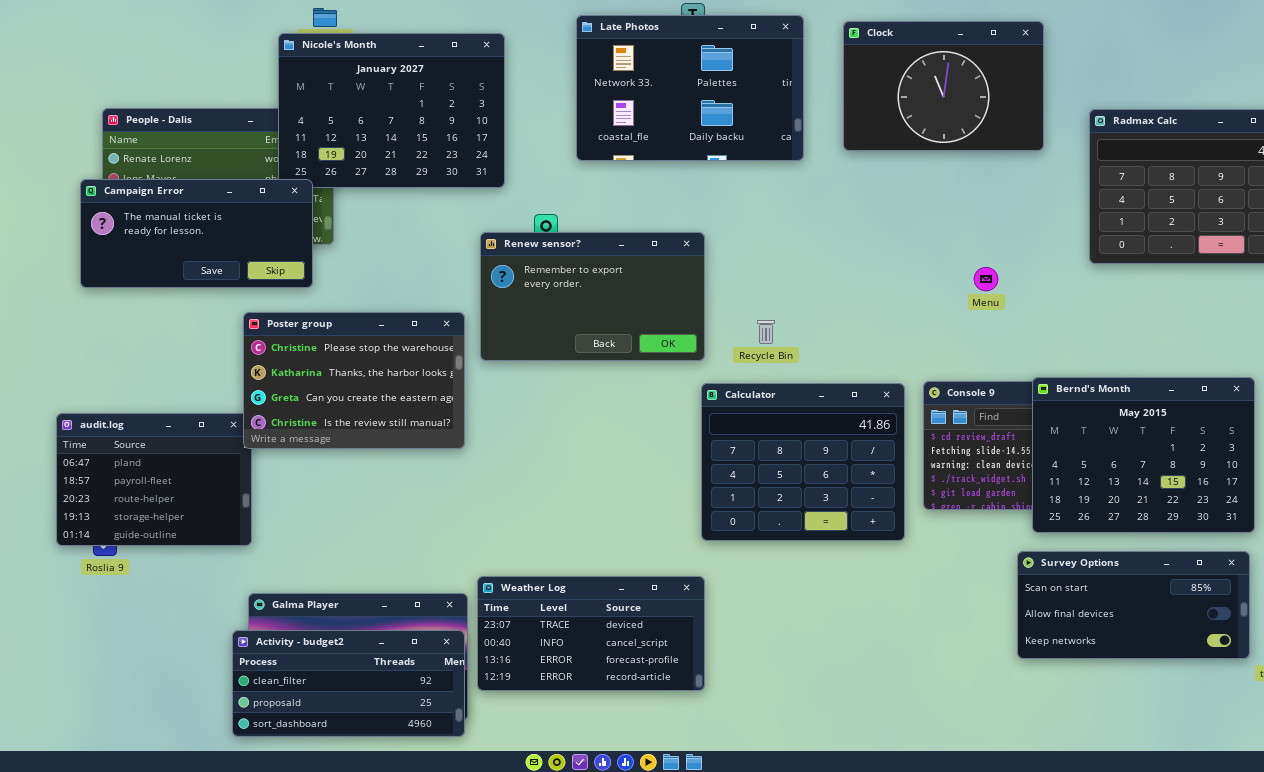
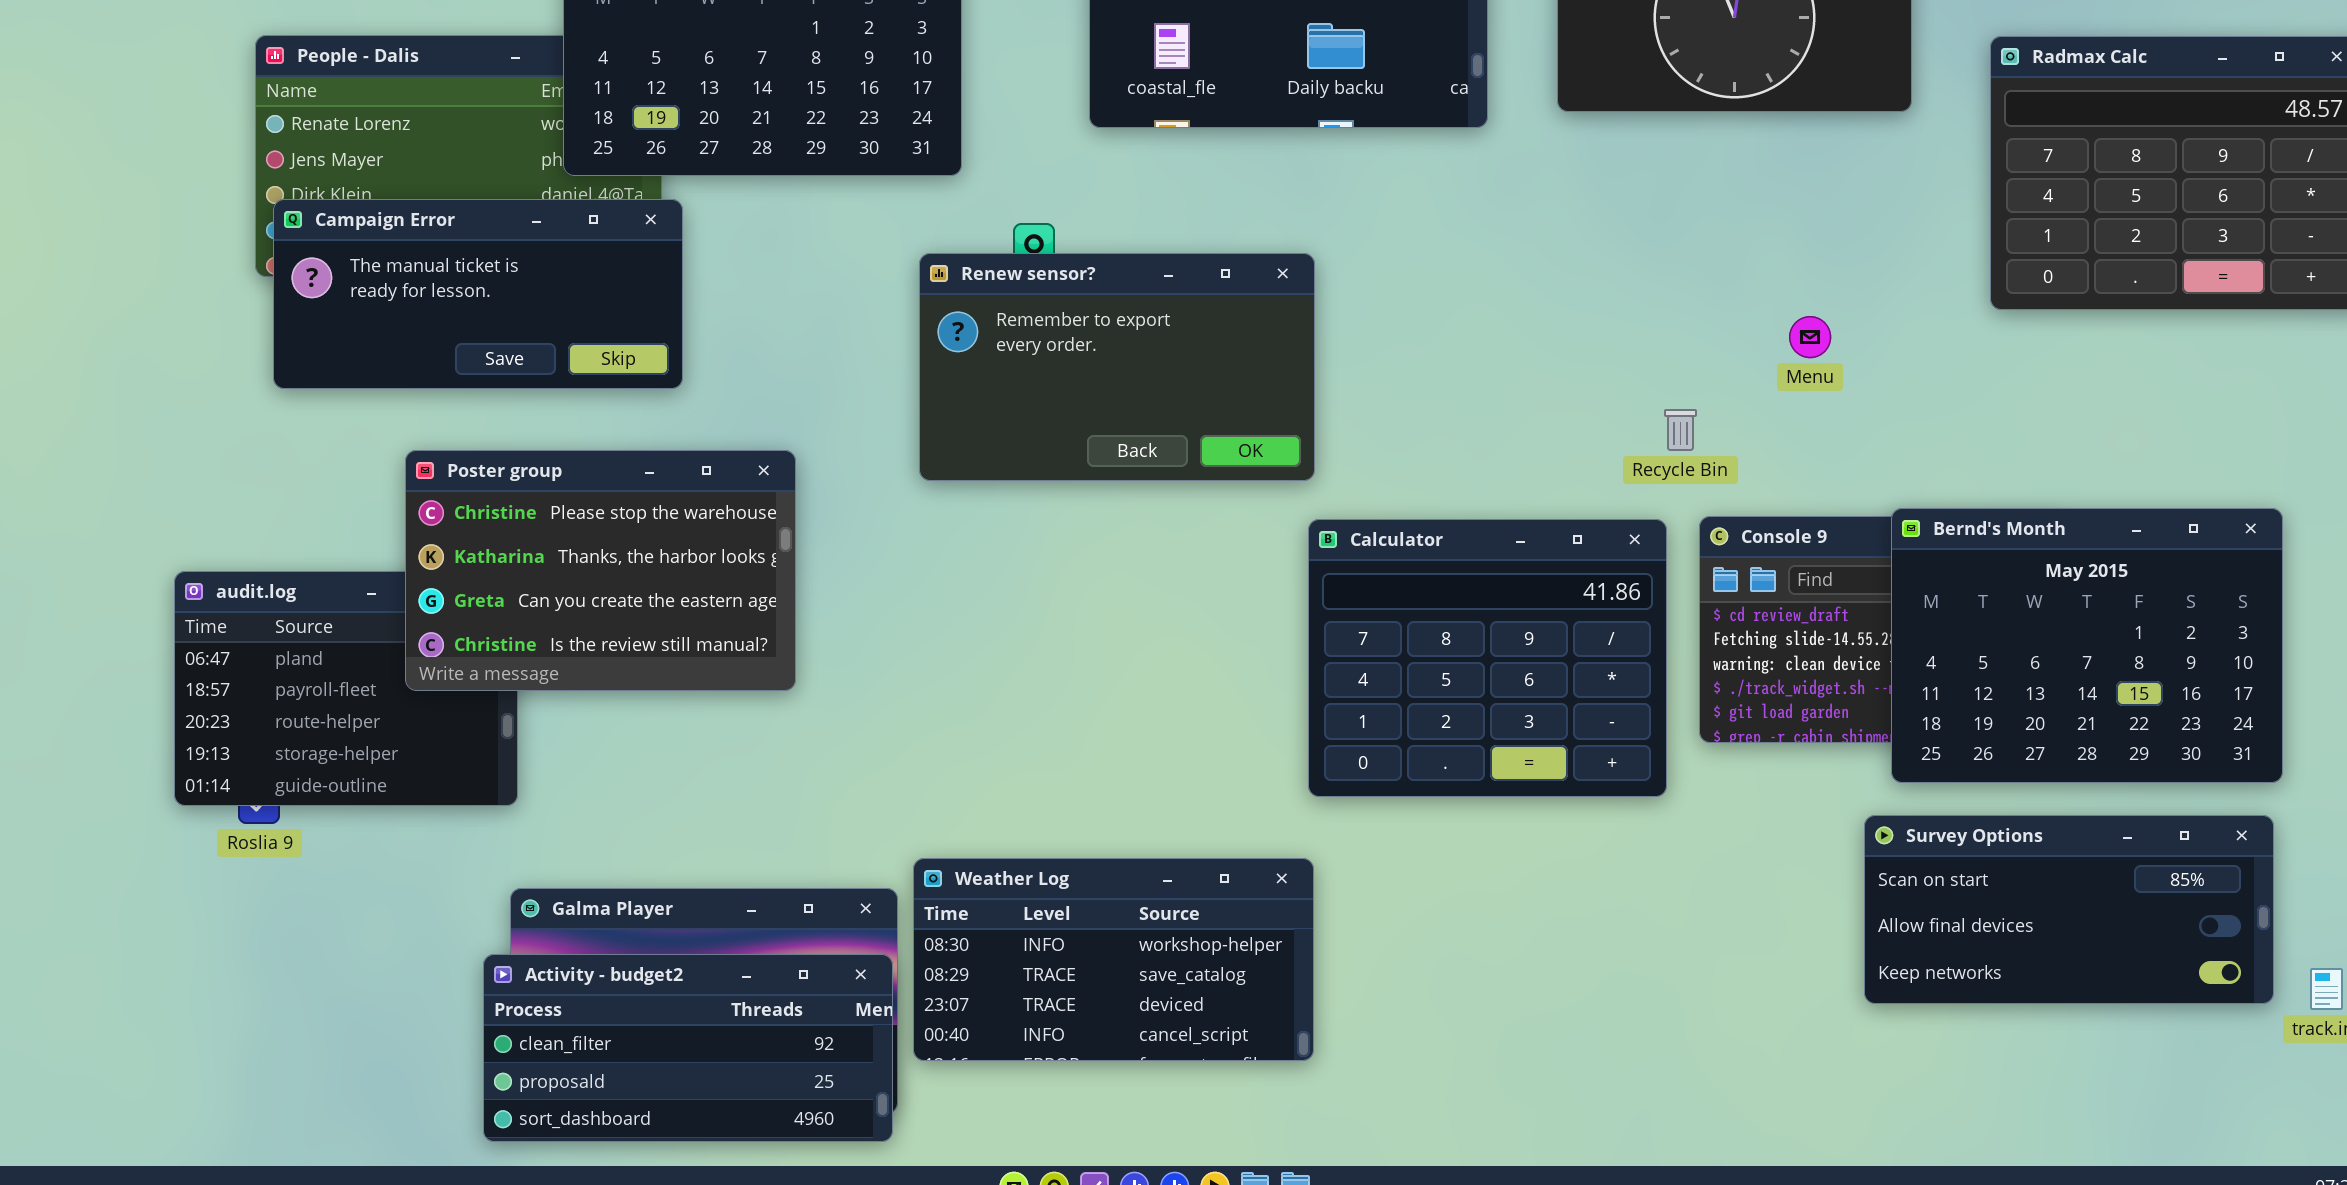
Campaign Error: [80,179,313,288] -> [273,199,683,389], moved
Poster group: [243,312,465,449] -> [405,450,796,691], moved
Recycle Bin: [757,320,775,344] -> [1664,409,1697,451], moved
Weather Log: [477,576,705,691] -> [913,858,1314,1061], scrolled up 2 rows

